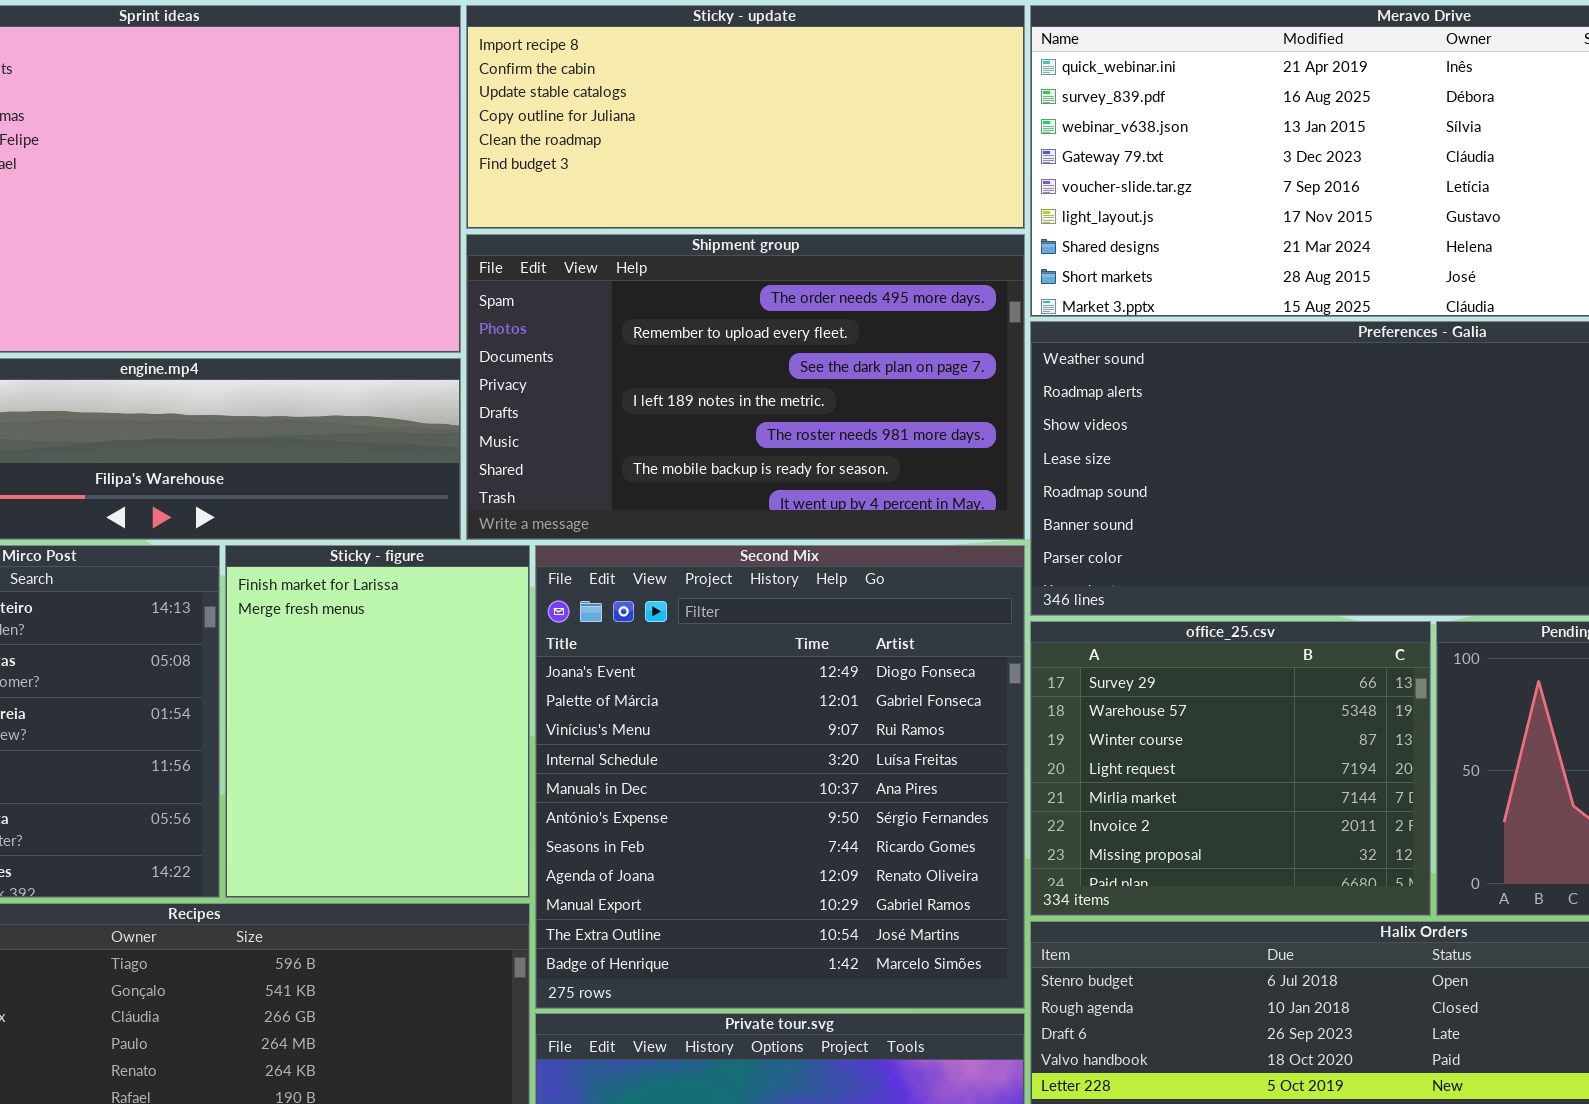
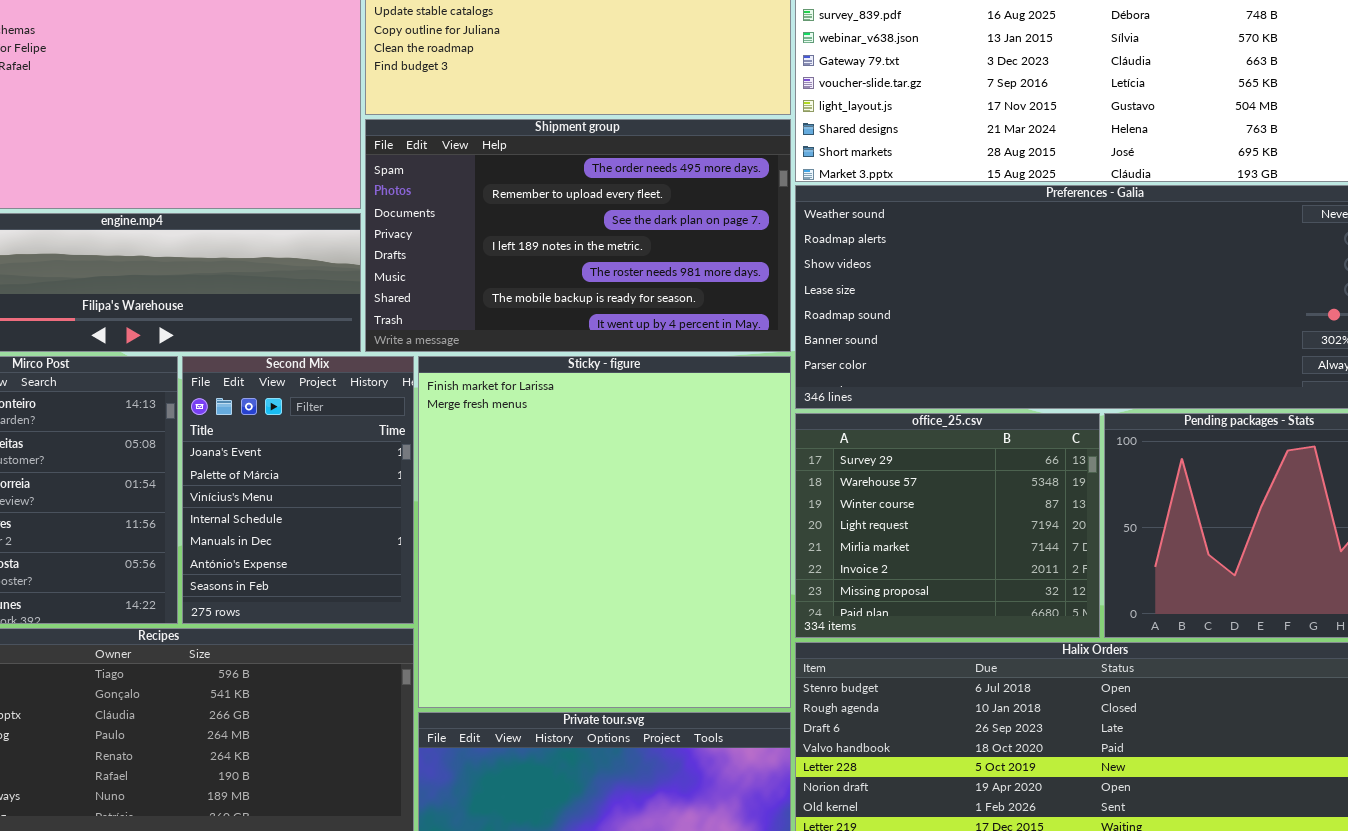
Sticky - figure: [225,545,530,898] -> [418,356,791,708], moved, resized
Second Mix: [535,545,1025,1009] -> [182,356,414,624], moved, resized

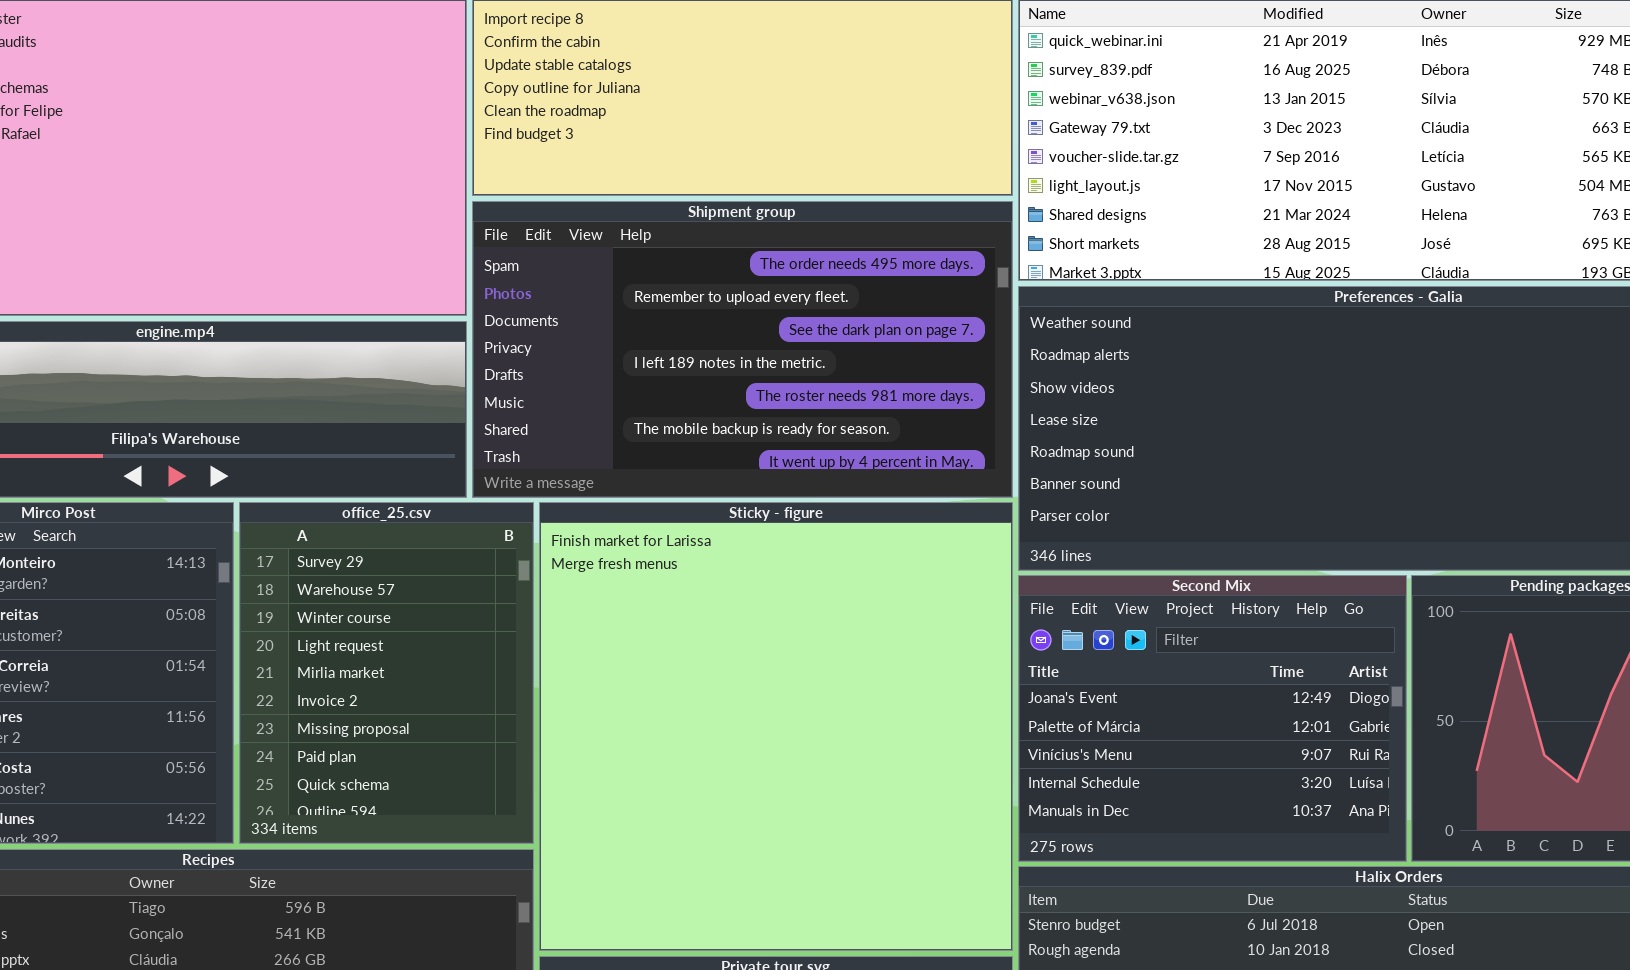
Second Mix: [182,356,414,624] -> [1018,575,1407,862], moved, resized
office_25.csv: [795,413,1100,638] -> [239,502,534,844], moved, resized

